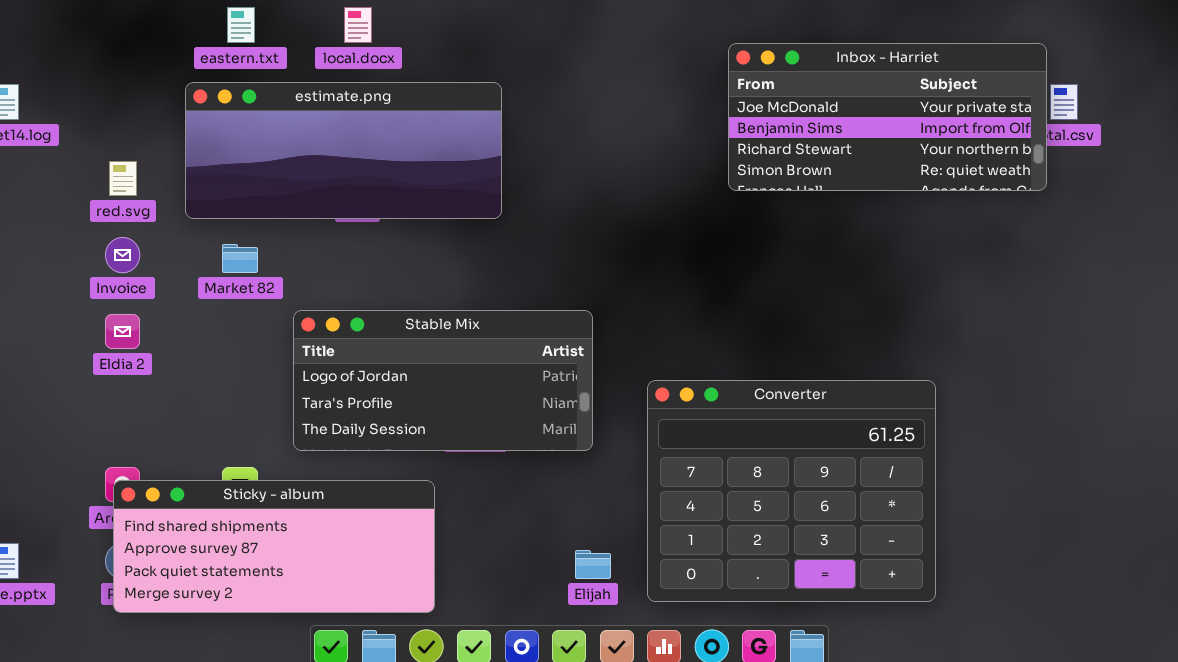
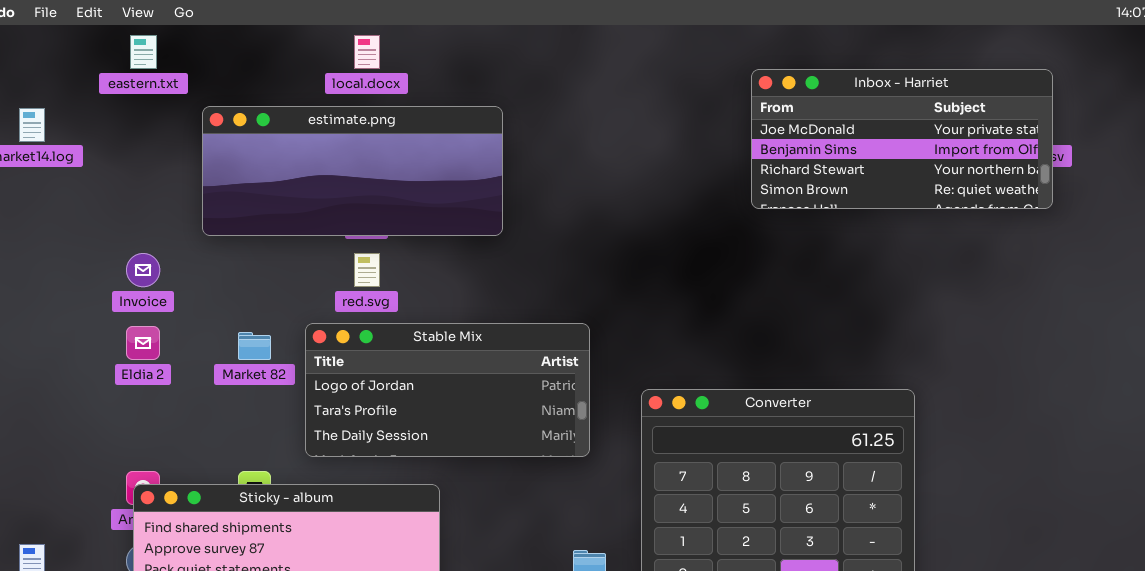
eastern.txt: [227,7,255,43] -> [130,35,157,69], moved
Inbox - Harriet: [728,43,1047,191] -> [751,69,1053,209], moved
red.svg: [109,161,137,196] -> [354,253,380,287], moved
Market 82: [222,244,258,273] -> [238,332,271,360], moved

